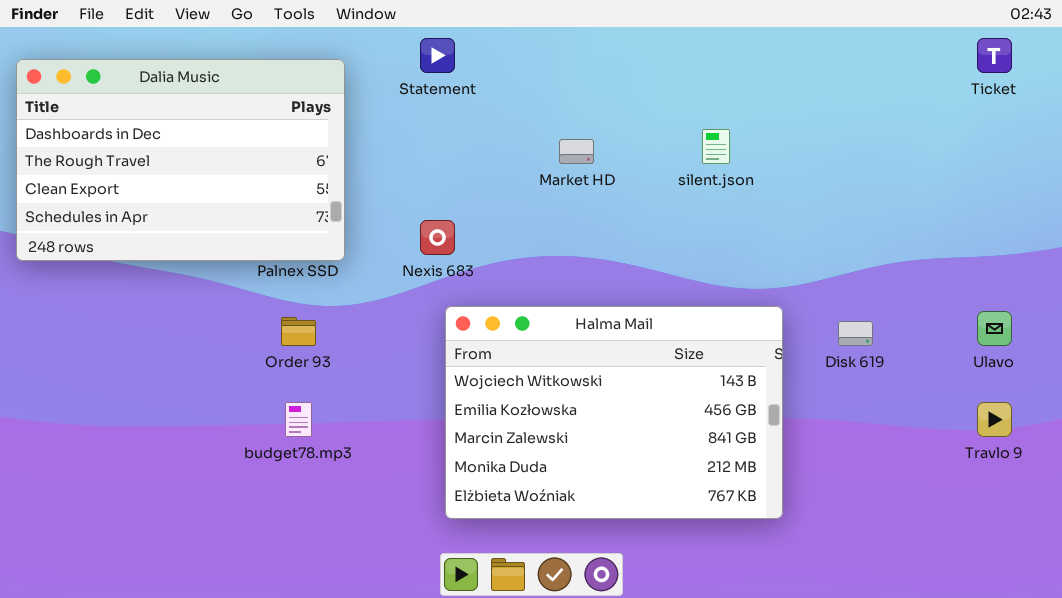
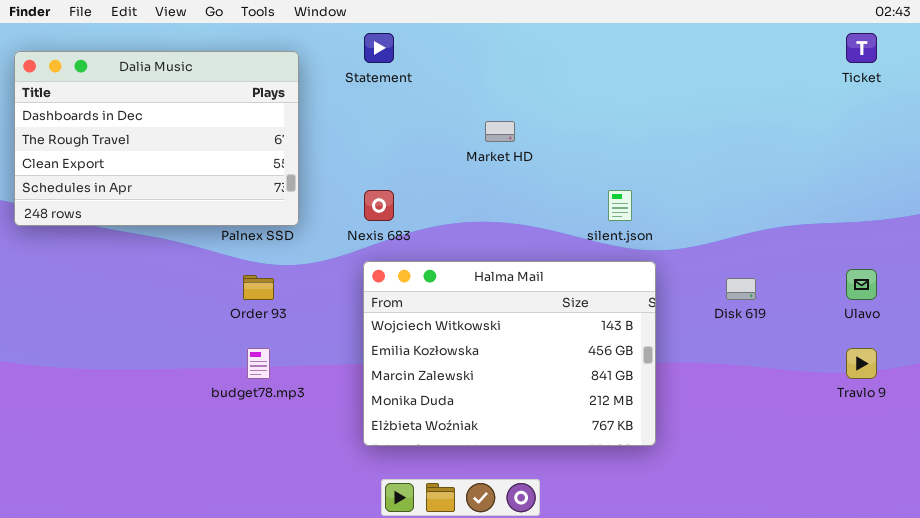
silent.json: [702,129,730,164] -> [608,190,632,221], moved
Halma Mail: [445,306,783,519] -> [363,261,656,446], moved

